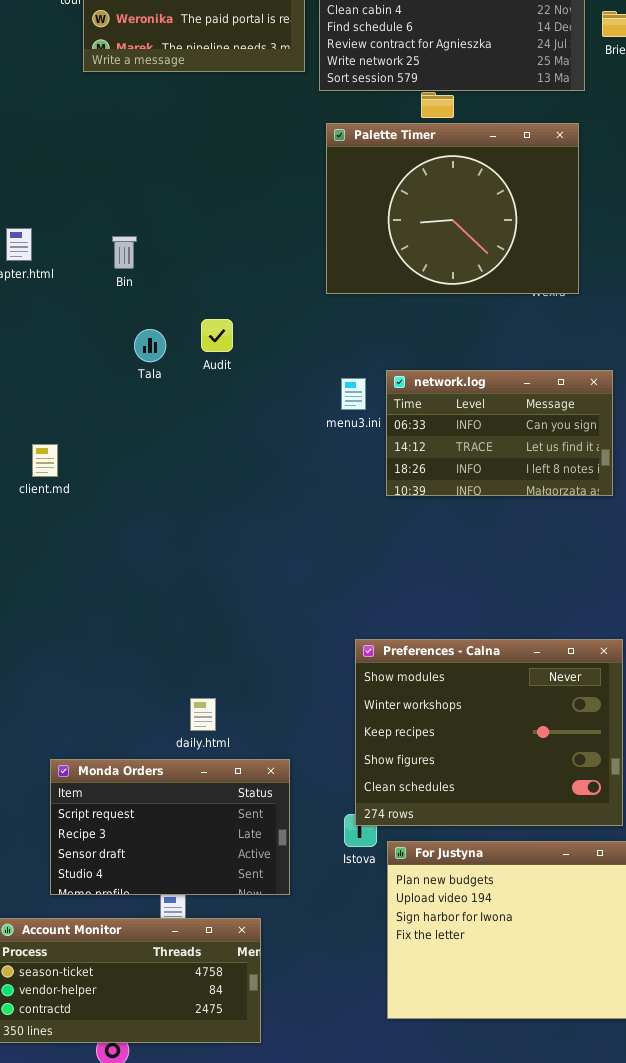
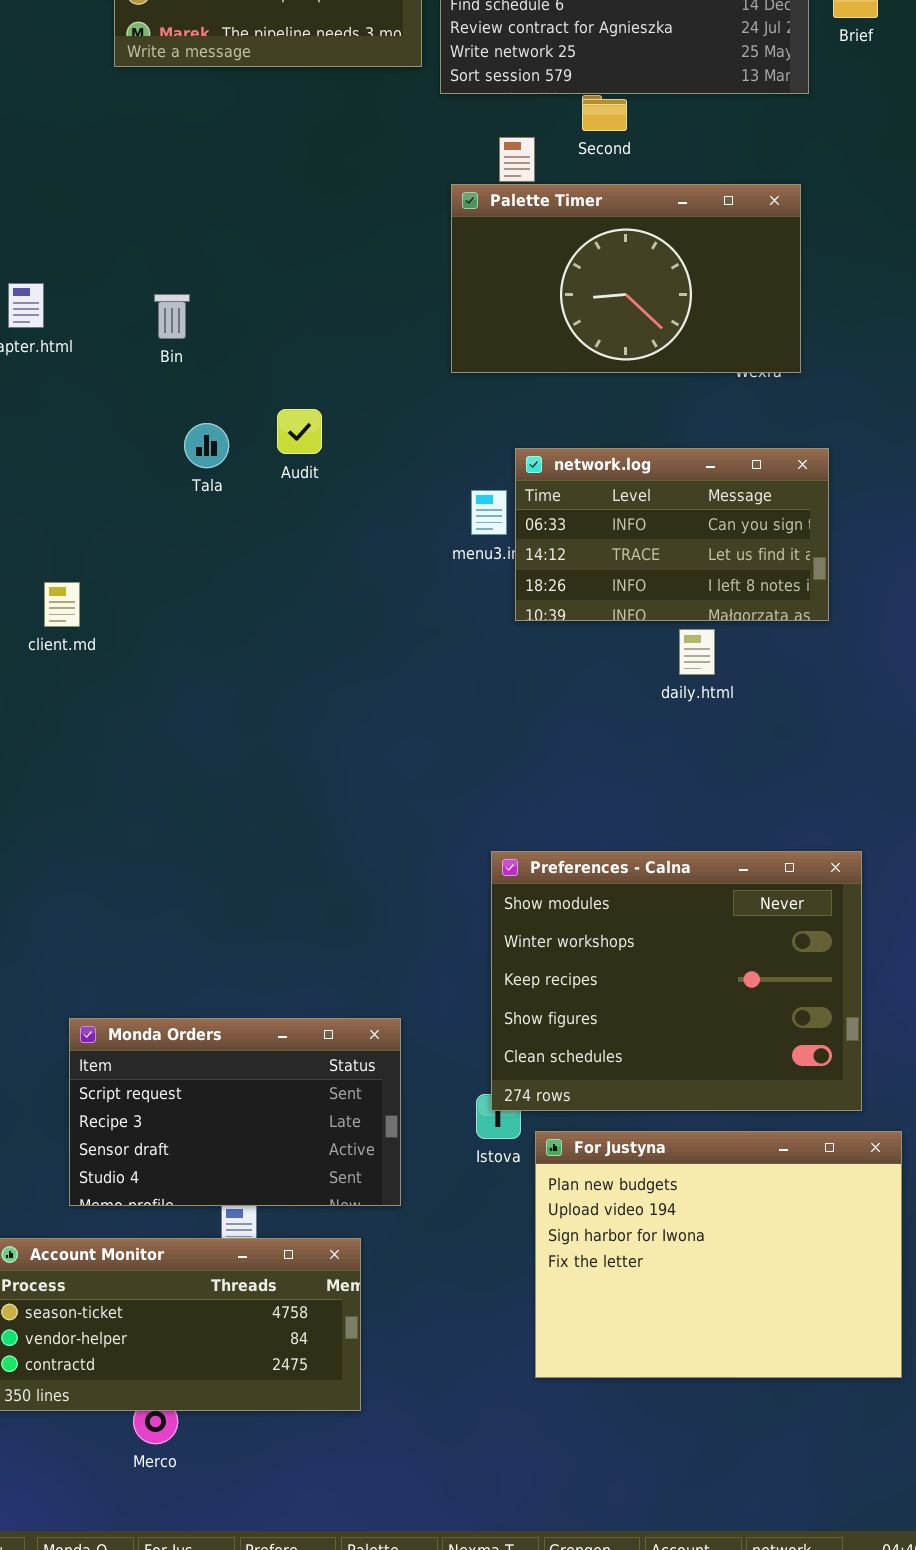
Palette Timer: [326,123,579,294] -> [451,184,801,373], resized
network.log: [386,370,613,496] -> [515,448,829,621], moved
daily.html: [190,698,216,731] -> [679,629,715,675], moved

